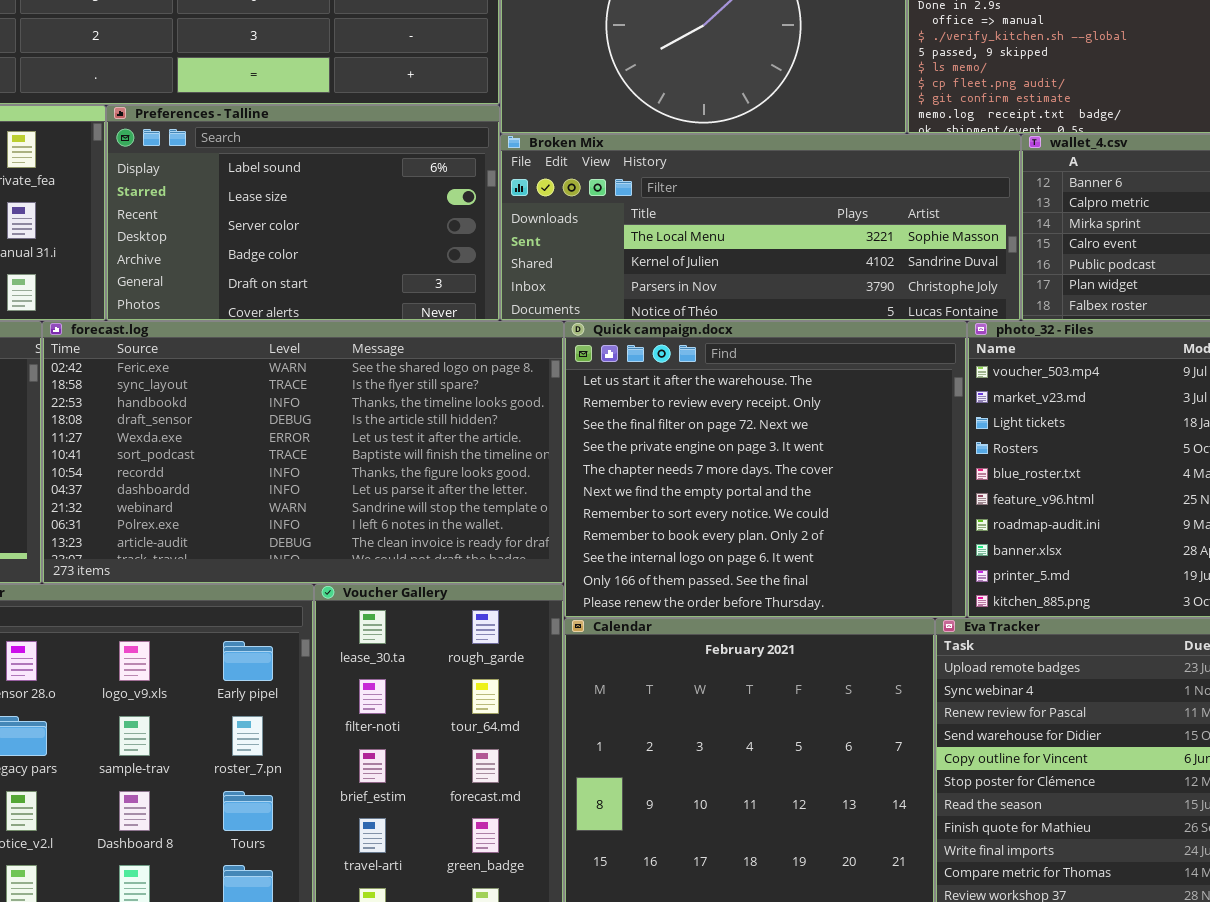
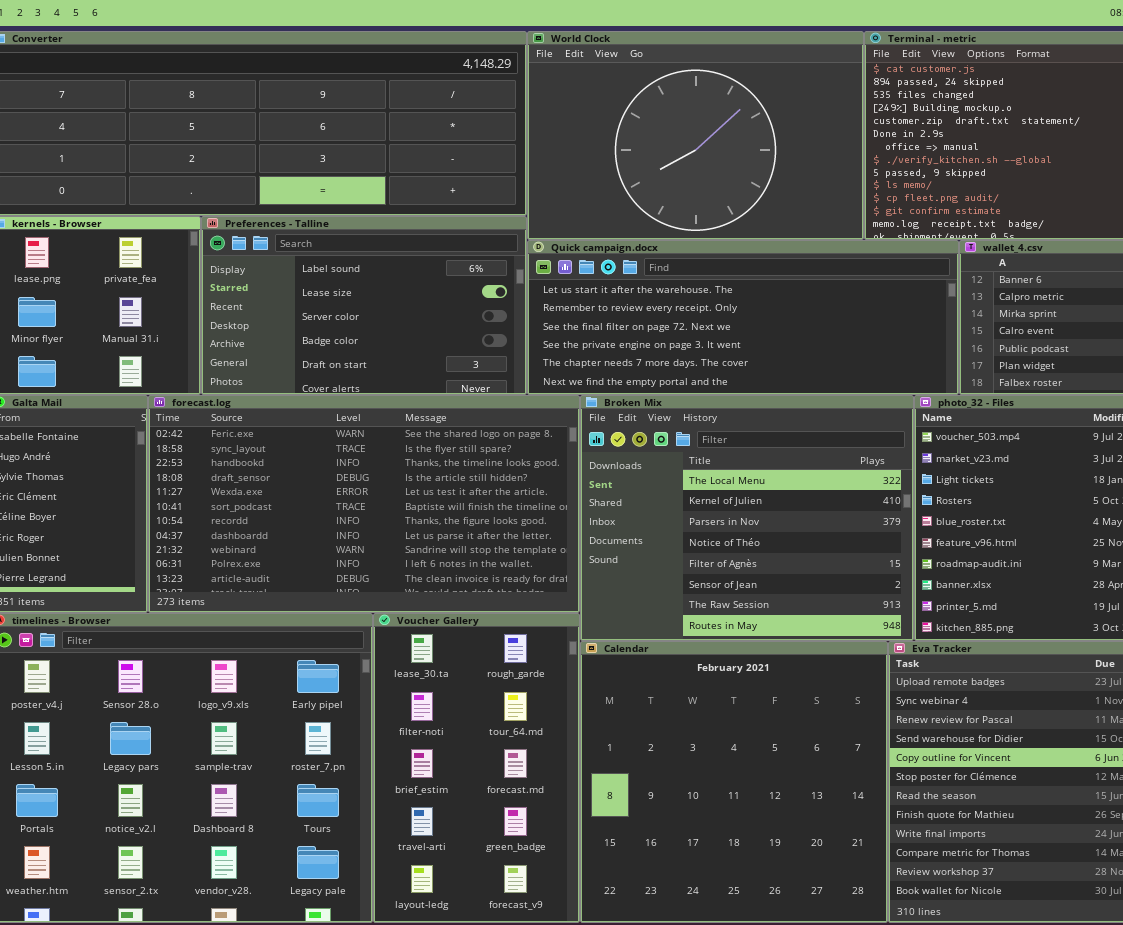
Broken Mix: [500,134,1021,321] -> [580,395,914,641], moved, resized
Quick campaign.docx: [564,321,967,618] -> [527,240,959,395], moved, resized

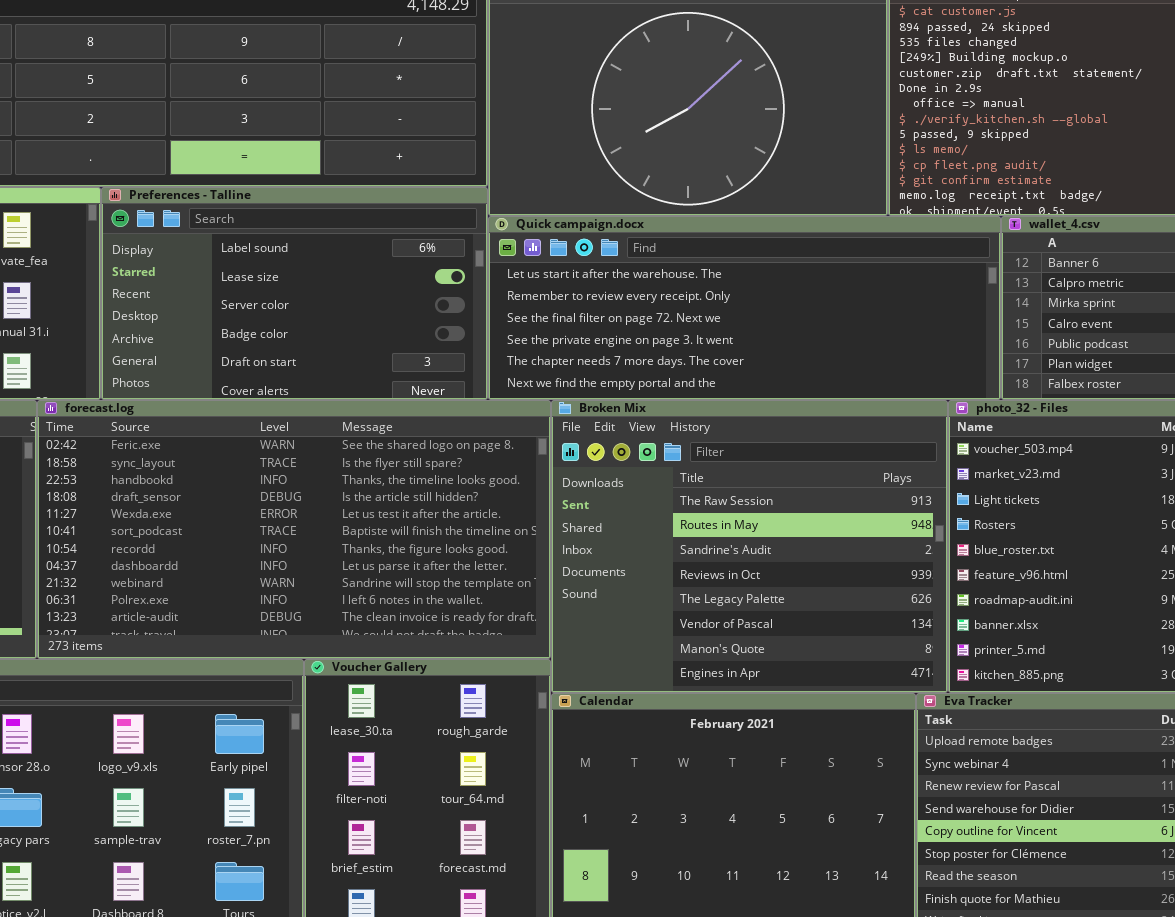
Broken Mix: [580,395,914,641] -> [551,400,948,693], scrolled down 6 rows

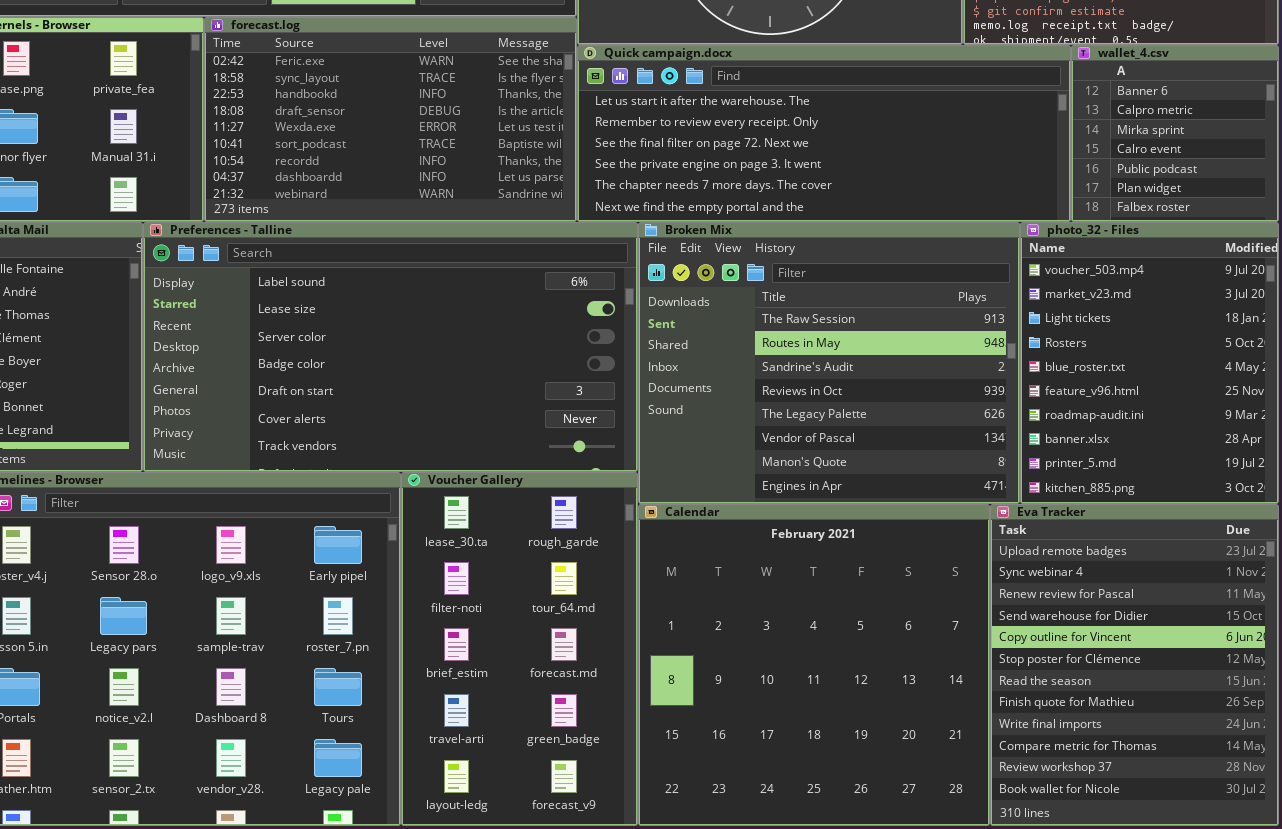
Preferences - Talline: [101,187,488,400] -> [143,222,638,472], moved, resized
forecast.log: [37,400,551,659] -> [204,17,577,222], moved, resized

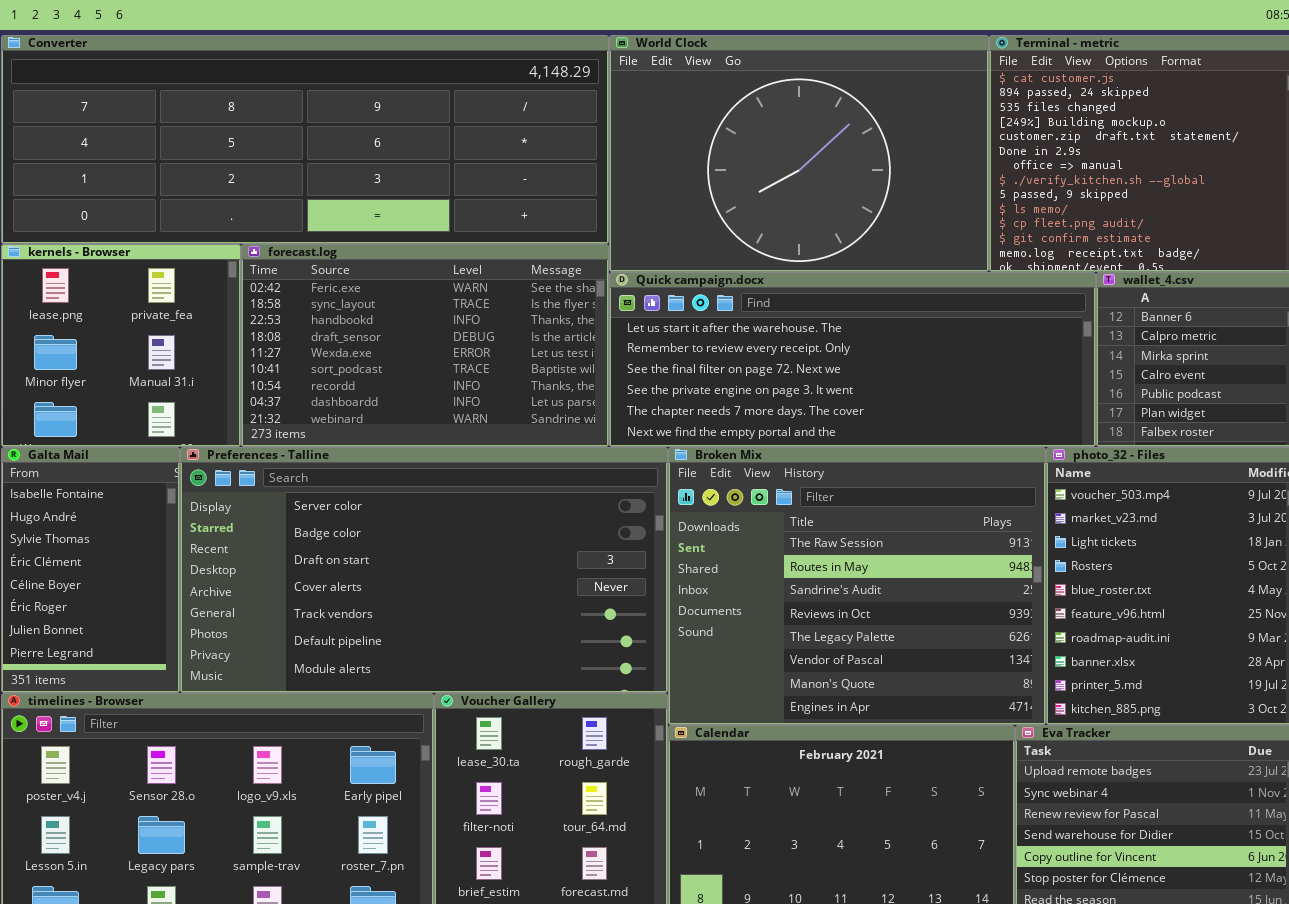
Preferences - Talline: [143,222,638,472] -> [180,447,668,693], scrolled down 2 rows

